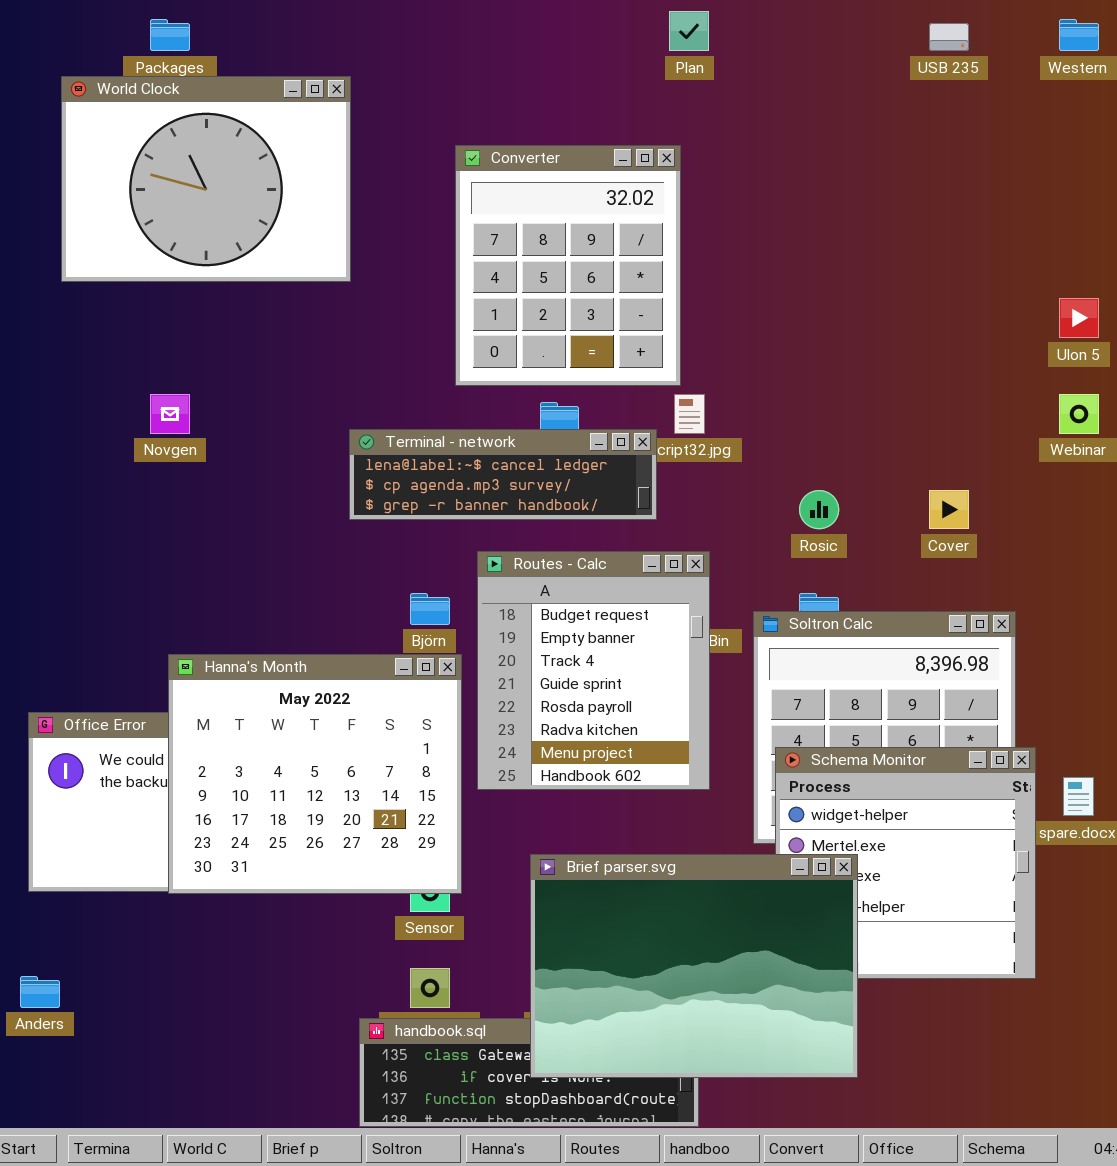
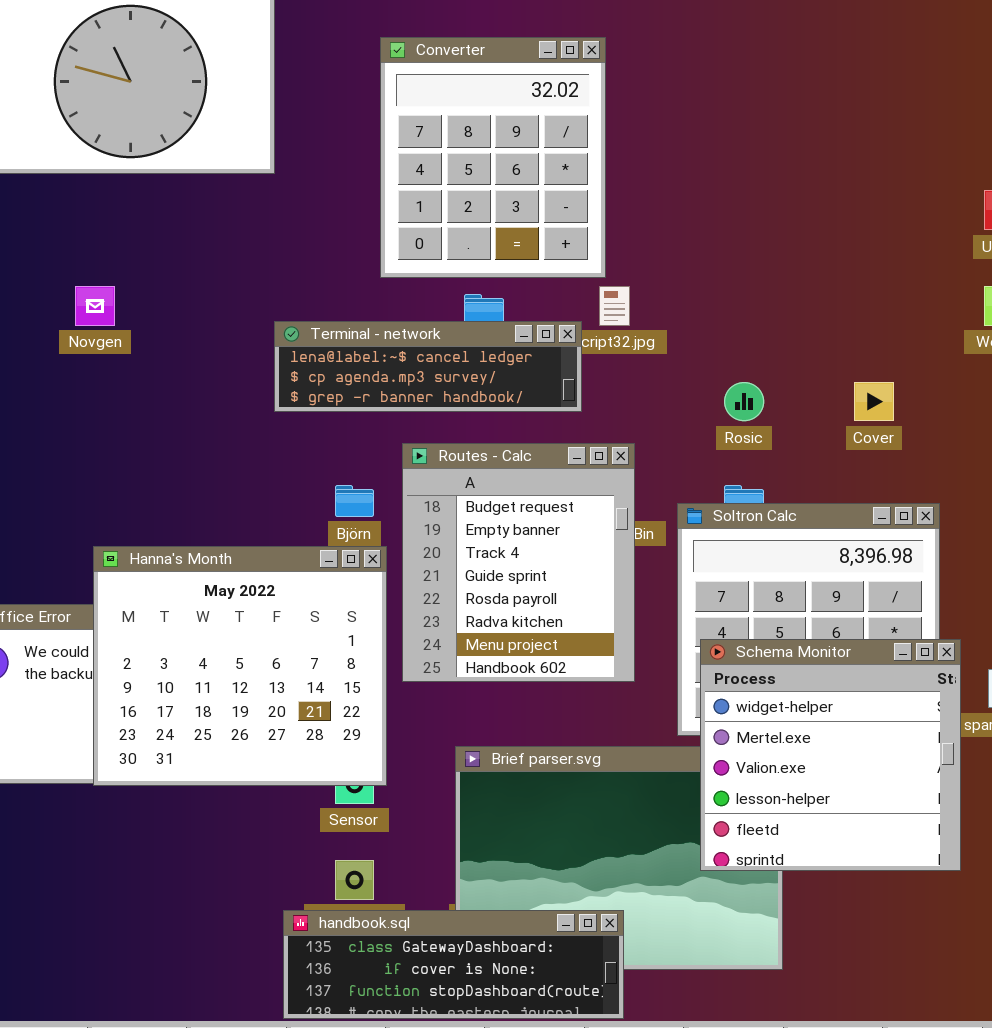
Schema Monitor: [775,747,1036,979] -> [700,639,961,871], raised
handbook.sql: [359,1018,699,1127] -> [283,910,624,1019], raised

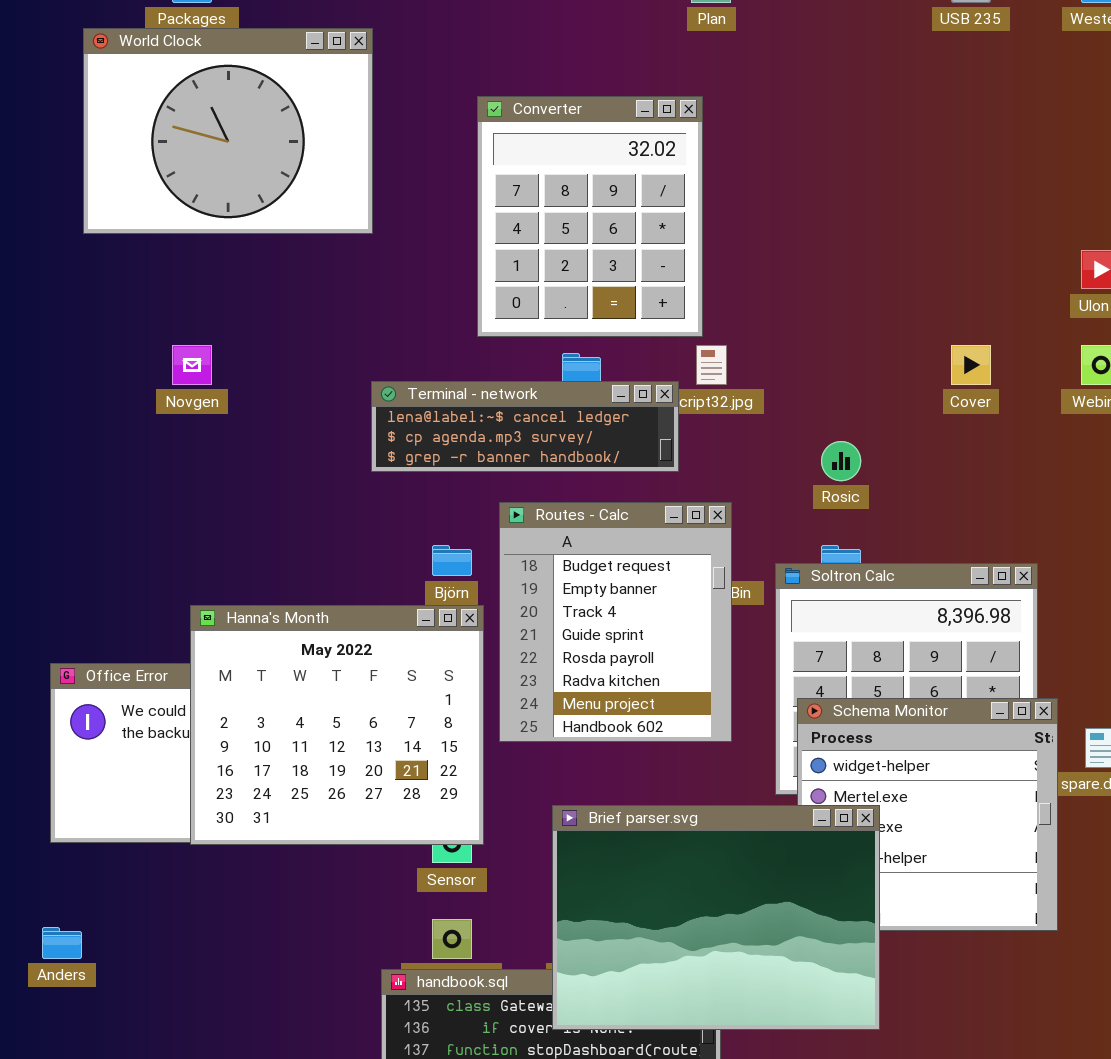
Cover: [854,382,894,421] -> [951,345,991,385], moved
Brief parser.svg: [455,746,783,970] -> [552,805,880,1030], raised

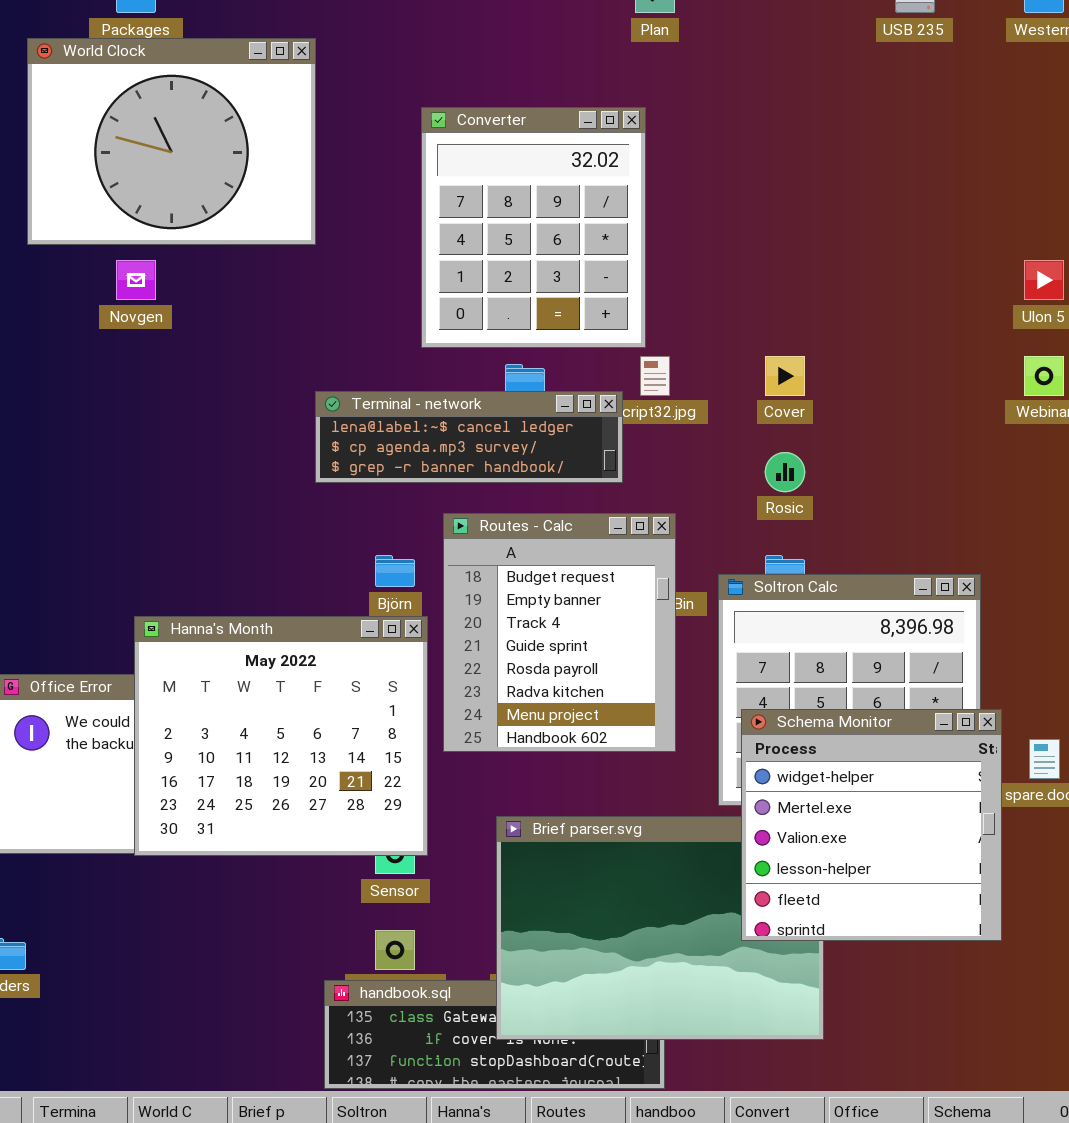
Novgen: [172,345,212,385] -> [116,260,156,300], moved
Cover: [951,345,991,385] -> [765,356,805,396], moved
Schema Monitor: [797,698,1058,931] -> [741,709,1002,941], raised

